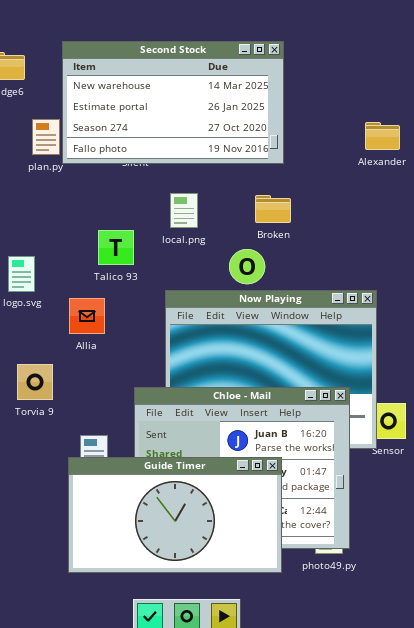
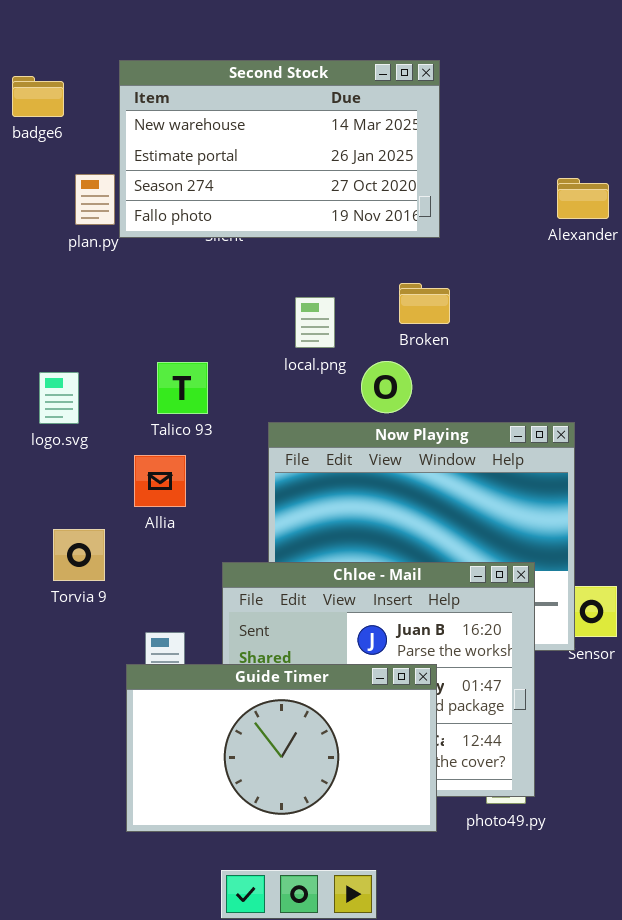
local.png: [170,193,198,228] -> [295,297,335,348], moved
Talico 93: [98,230,134,265] -> [157,362,208,414], moved
Allia: [69,298,105,334] -> [134,455,186,507], moved

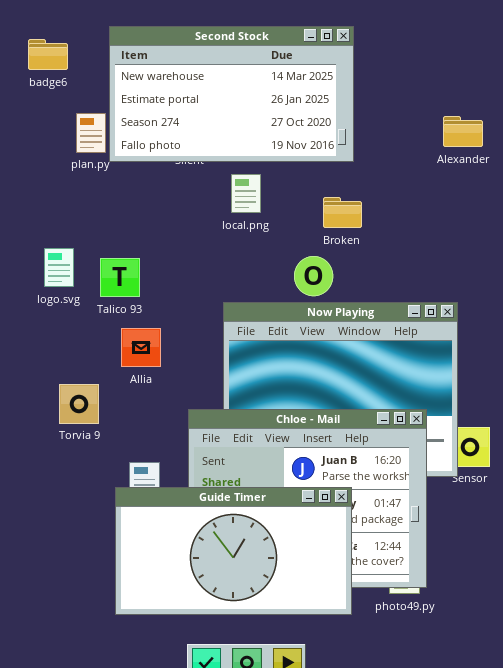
local.png: [295,297,335,348] -> [231,174,261,213], moved
Talico 93: [157,362,208,414] -> [100,258,140,297], moved
logo.svg: [39,372,79,424] -> [44,248,74,287], moved

